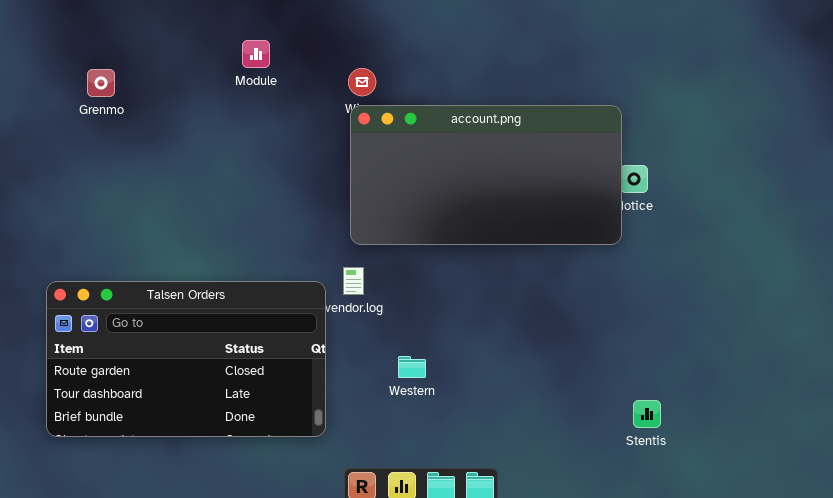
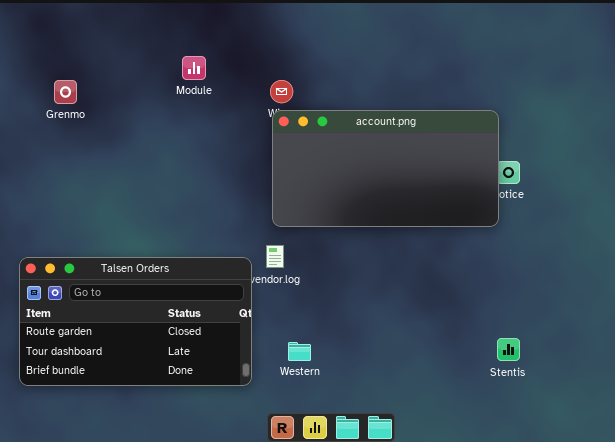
Western: [398,356,426,378] -> [288,342,311,361], moved
Stentis: [633,400,661,428] -> [497,338,520,361], moved

